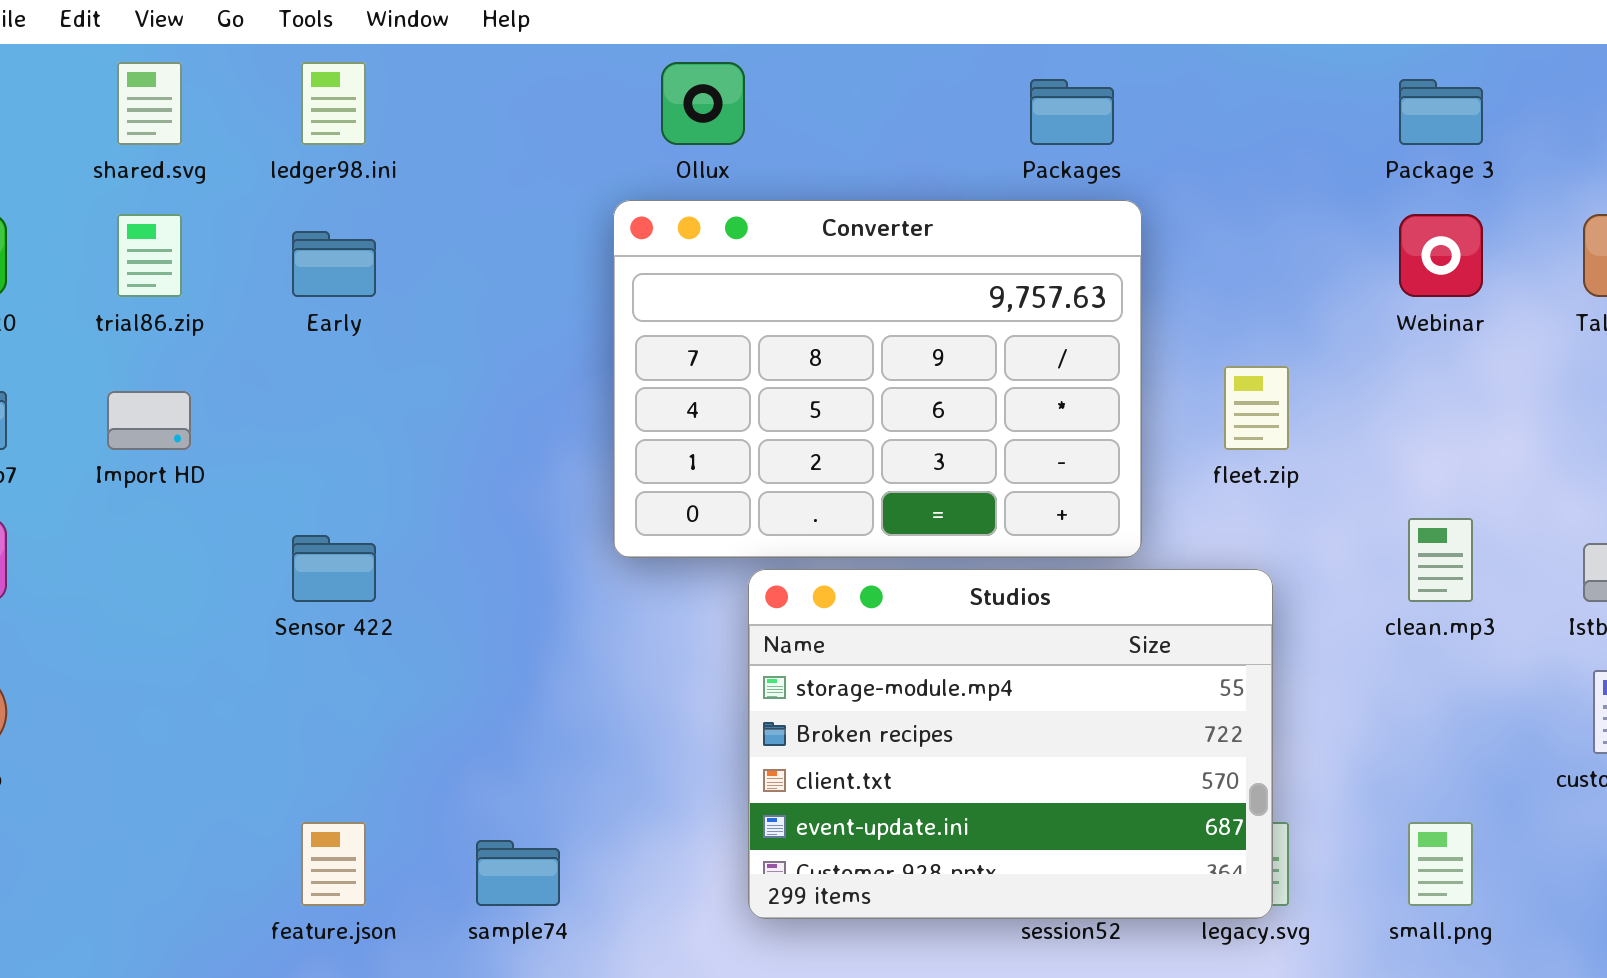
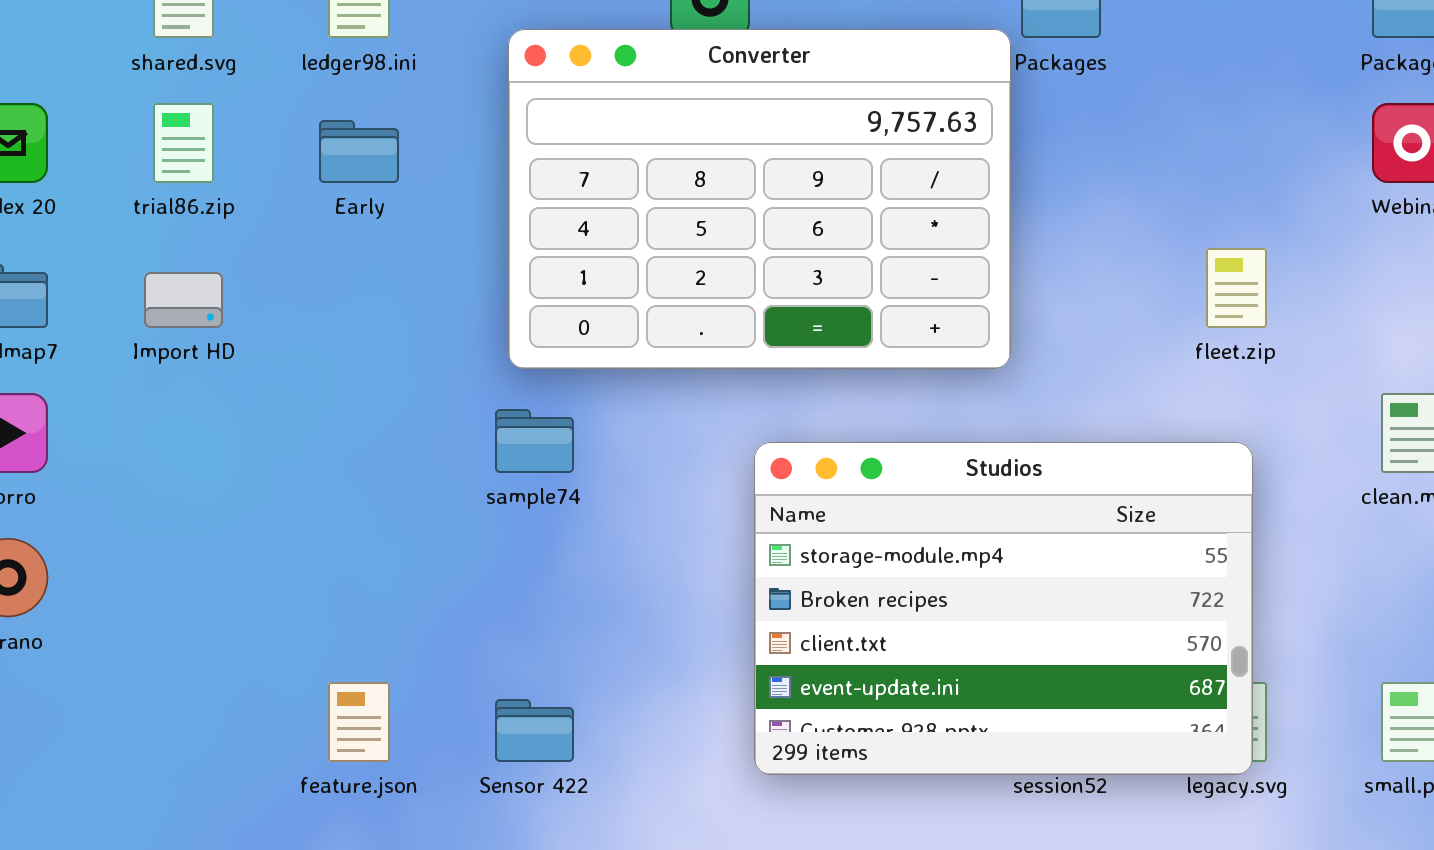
Converter: [613,200,1142,558] -> [508,29,1011,369], moved
Sensor 422: [292,535,376,602] -> [495,699,574,762], moved
sample74: [476,840,560,906] -> [495,409,574,473], moved

